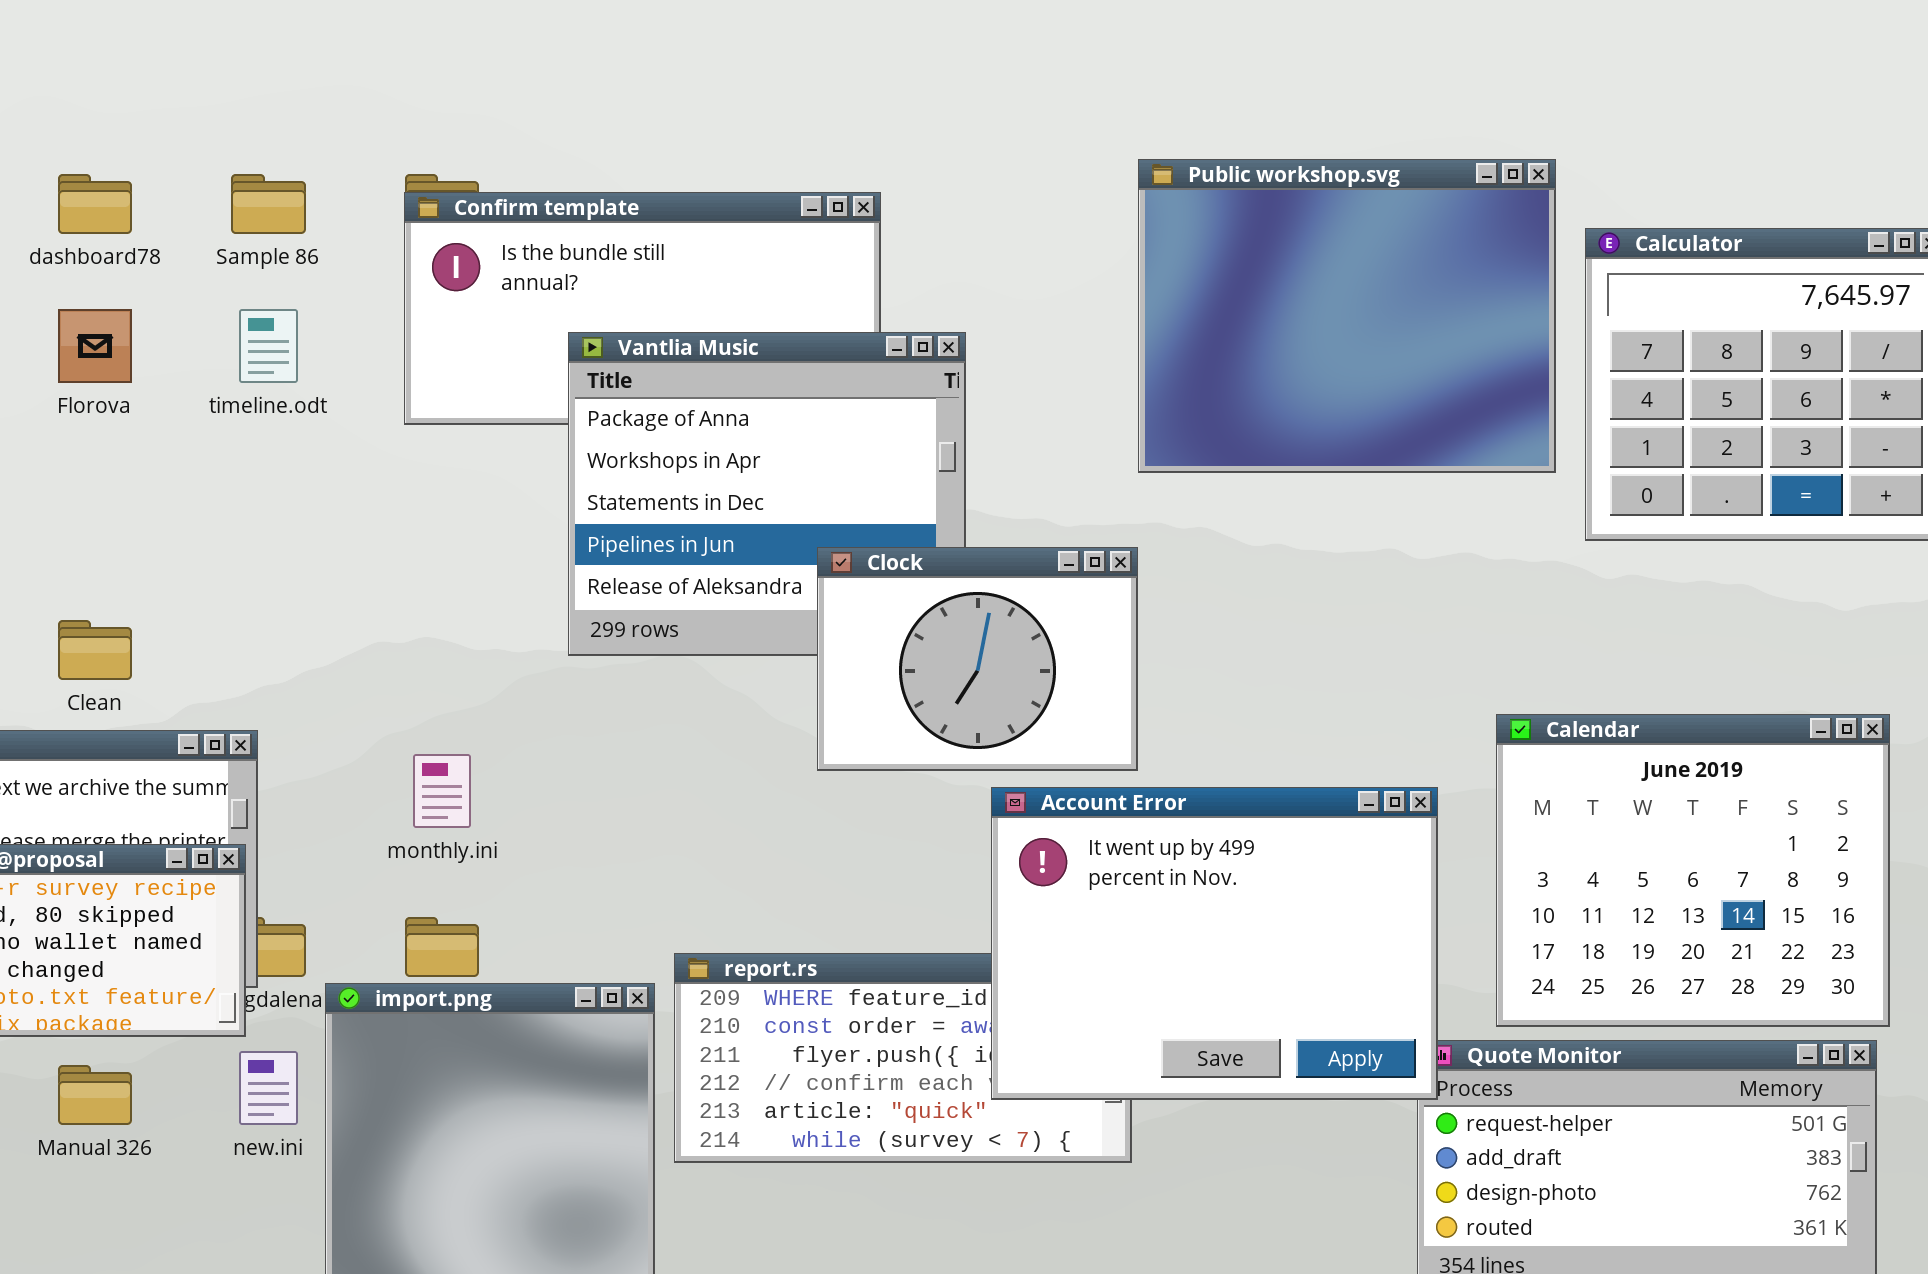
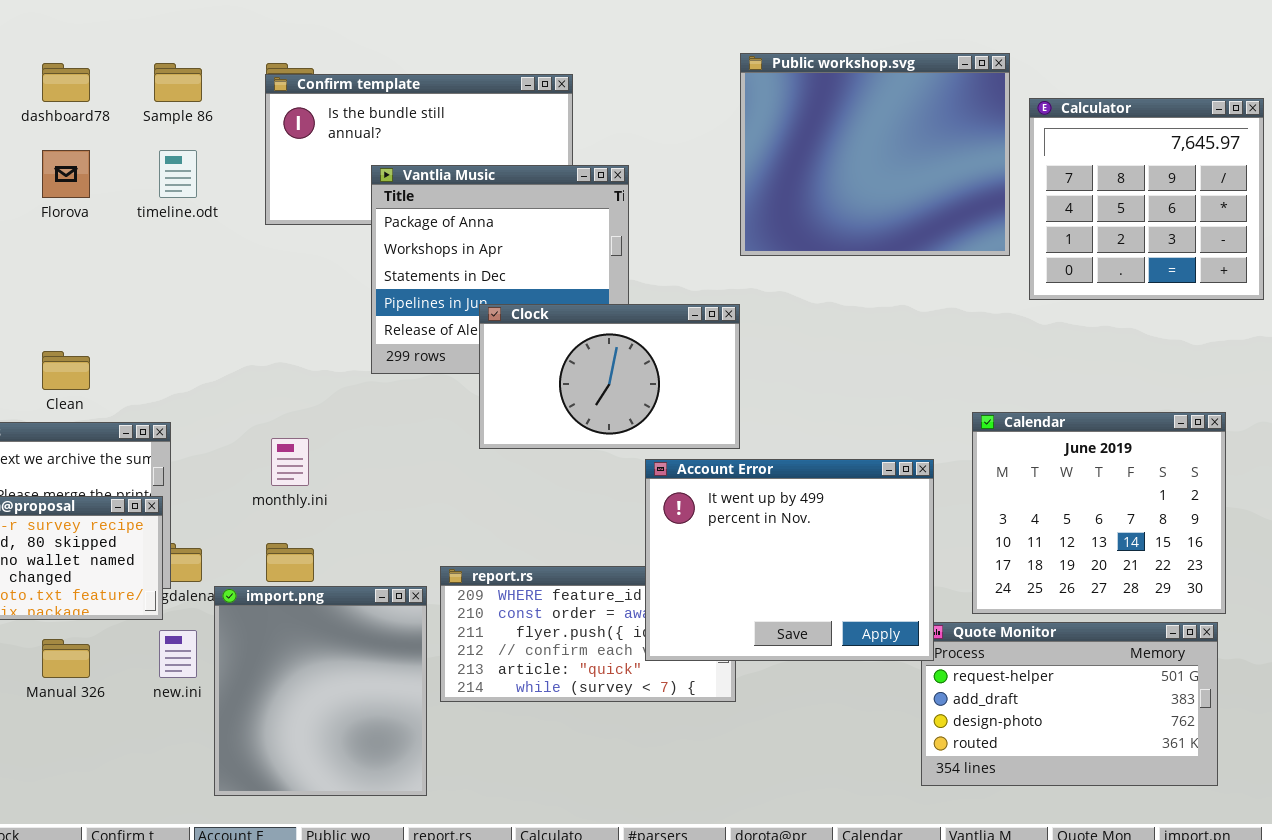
Clock: [817,547,1138,771] -> [479,304,740,449], resized

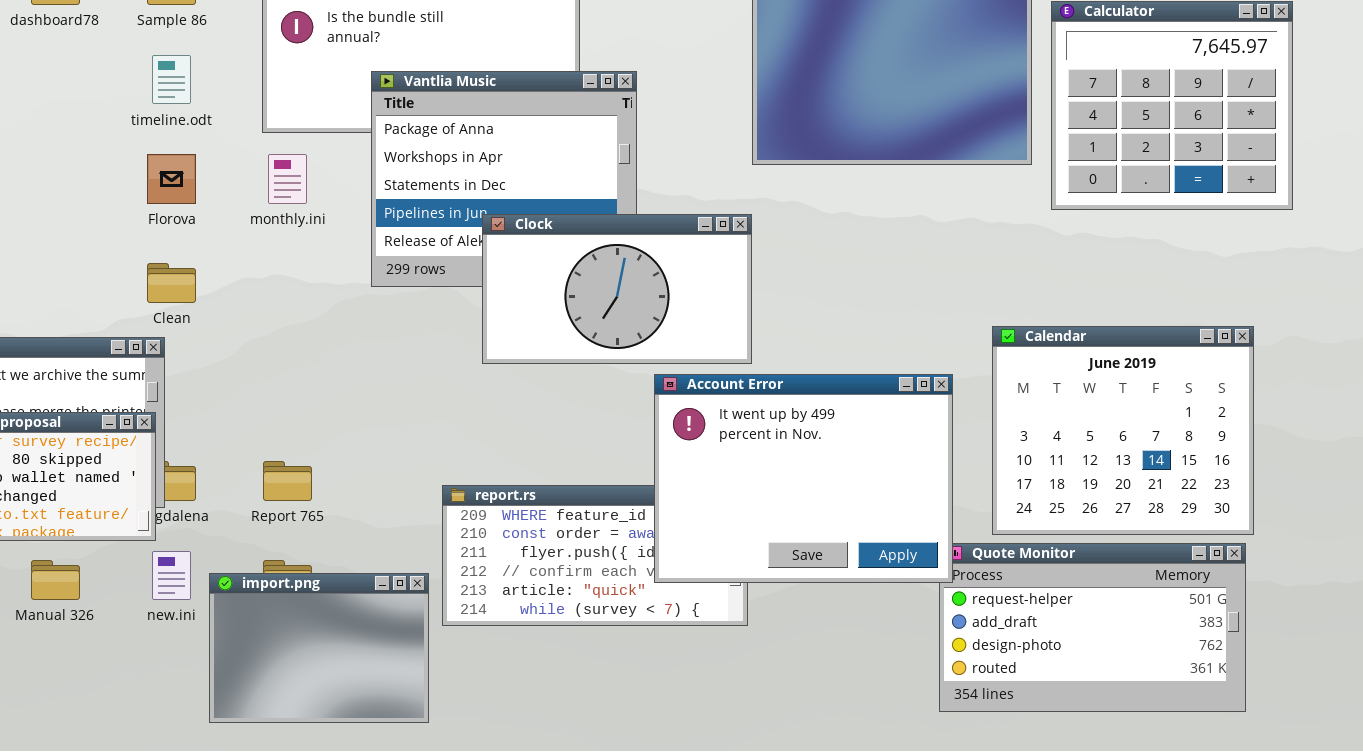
Florova: [42,150,90,198] -> [147,154,196,204], moved
Clean: [42,351,90,390] -> [147,263,196,303], moved
monthly.ini: [271,438,309,486] -> [268,154,307,204], moved
import.png: [214,586,427,796] -> [209,573,429,723], resized

